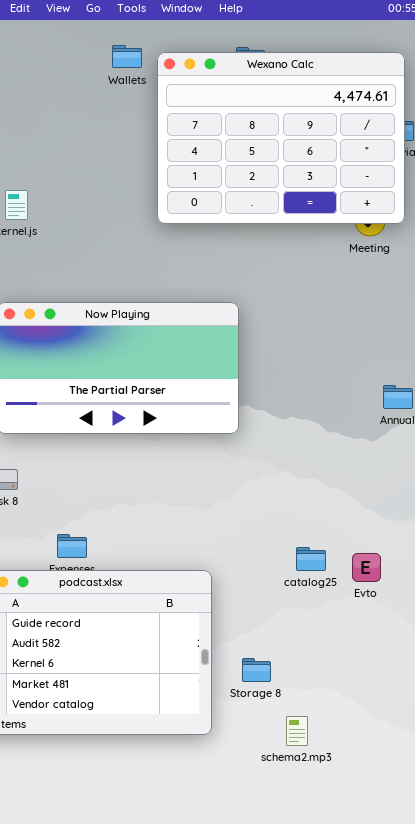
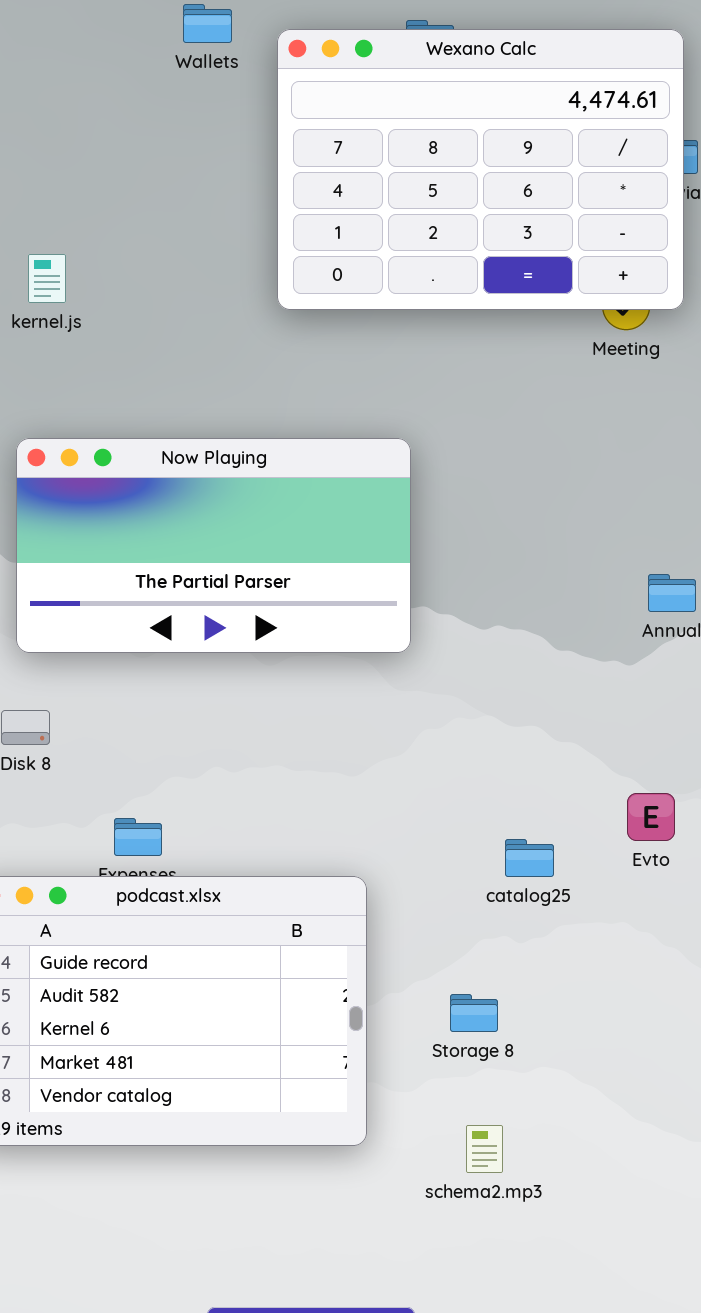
Wallets: [112,45,142,68] -> [183,4,232,43], moved
Evto: [352,553,381,582] -> [627,793,675,841], moved
Storage 8: [242,658,271,682] -> [450,994,498,1032], moved
schema2.mp3: [286,716,308,746] -> [466,1125,503,1173], moved

